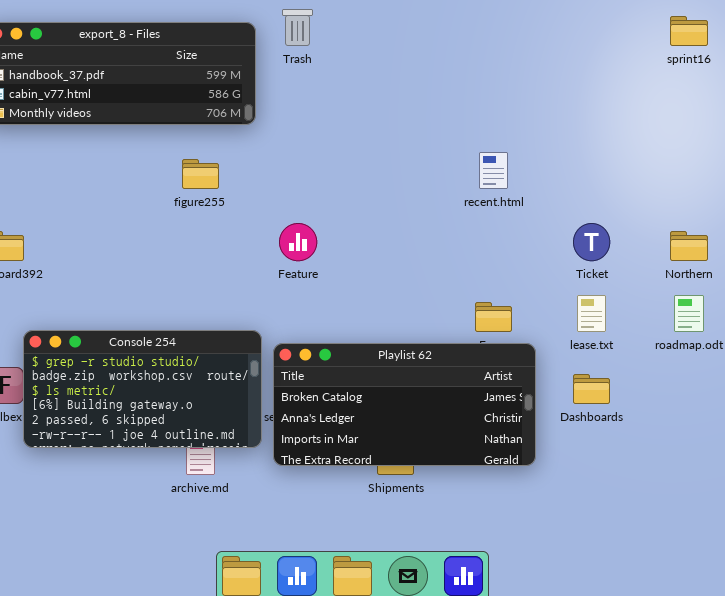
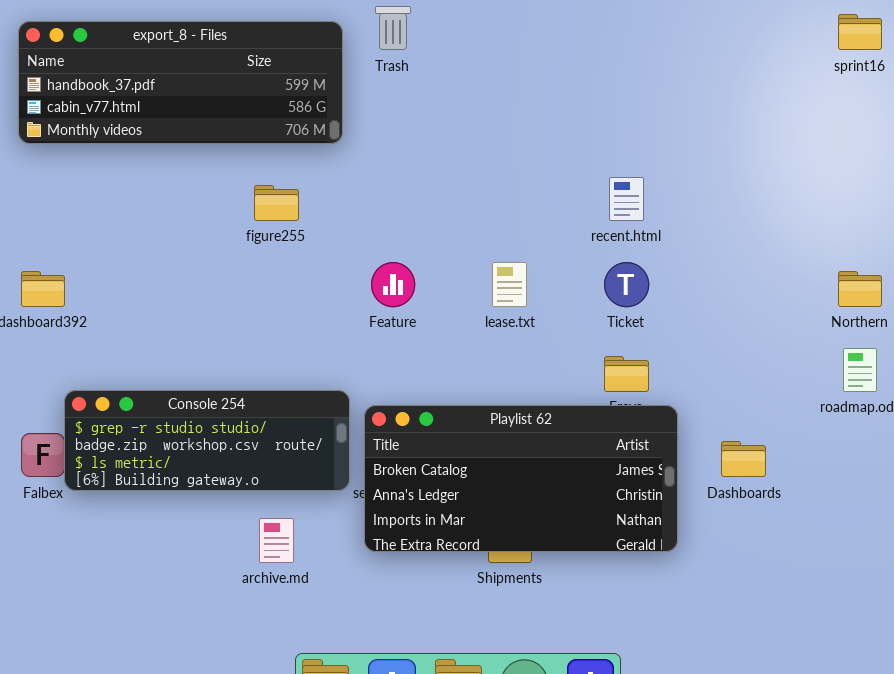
Ticket: [573,223,610,261] -> [604,262,649,307], moved
lease.txt: [577,295,606,332] -> [492,262,527,307], moved
Console 254: [23,330,262,448] -> [64,390,350,491], resized

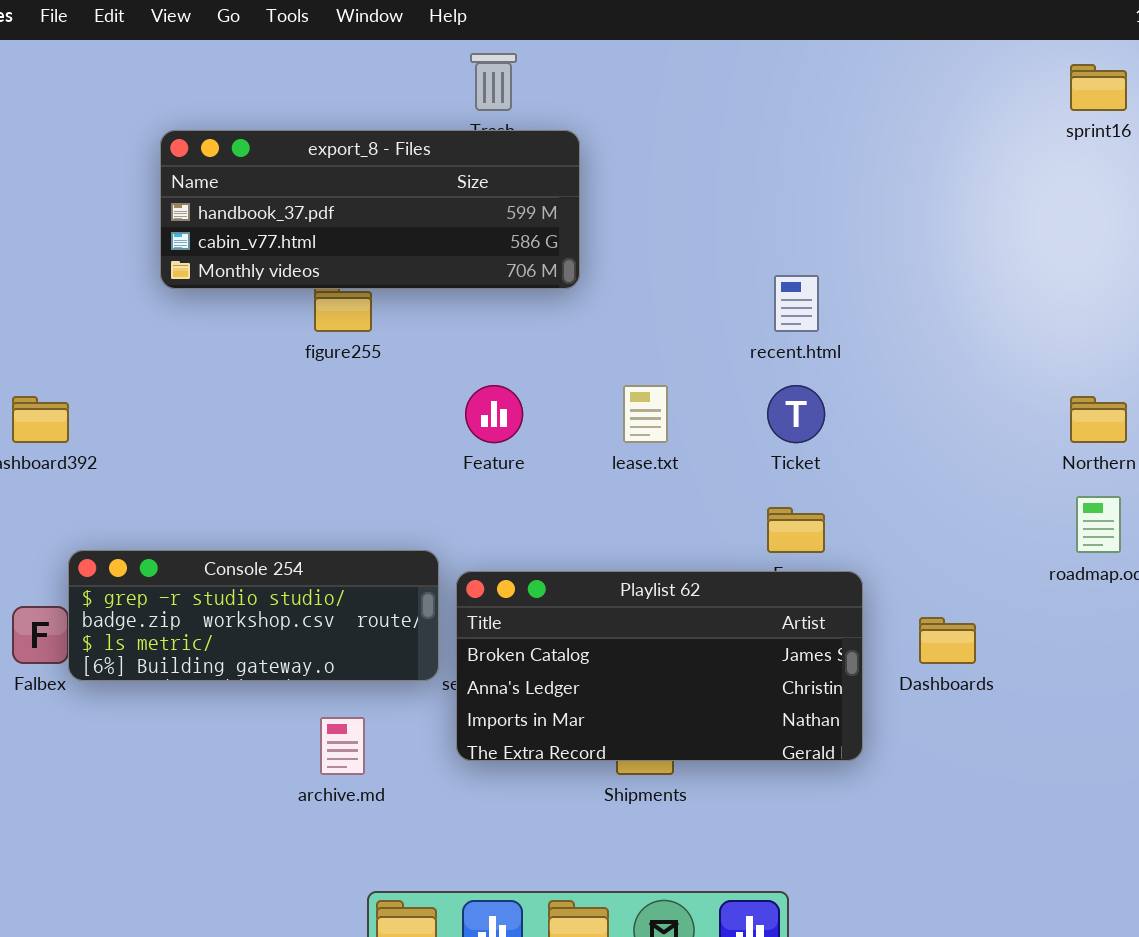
export_8 - Files: [18,21,343,144] -> [160,130,580,289], moved

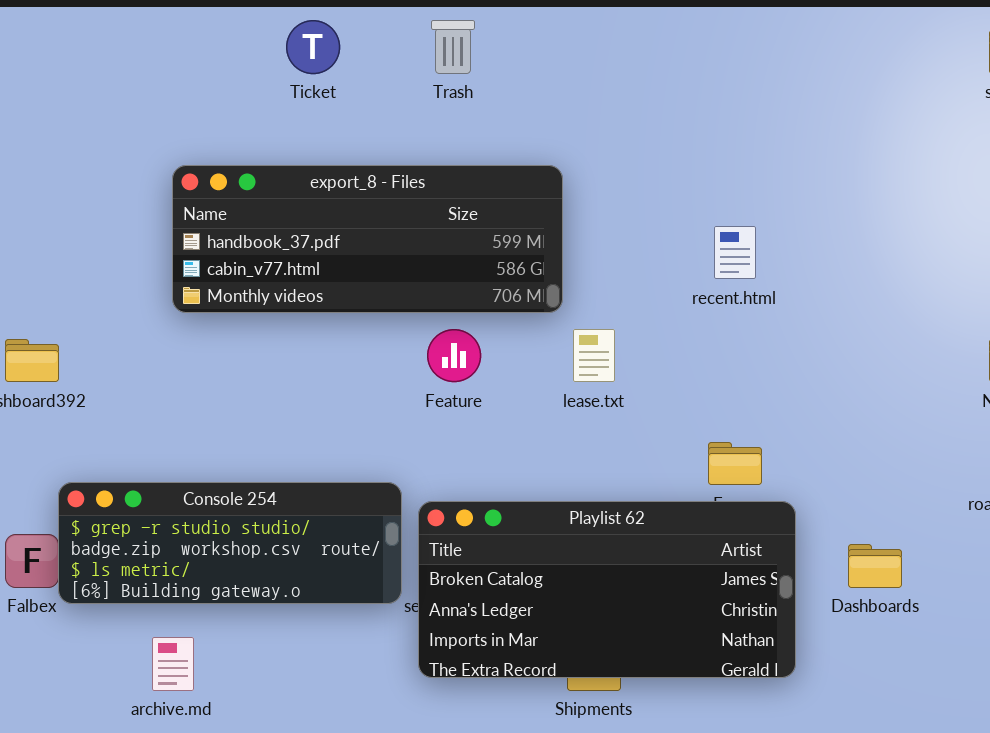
export_8 - Files: [160,130,580,289] -> [172,165,563,313], moved
Ticket: [767,385,825,443] -> [286,20,340,74], moved
archive.md: [320,717,365,775] -> [152,637,194,691], moved

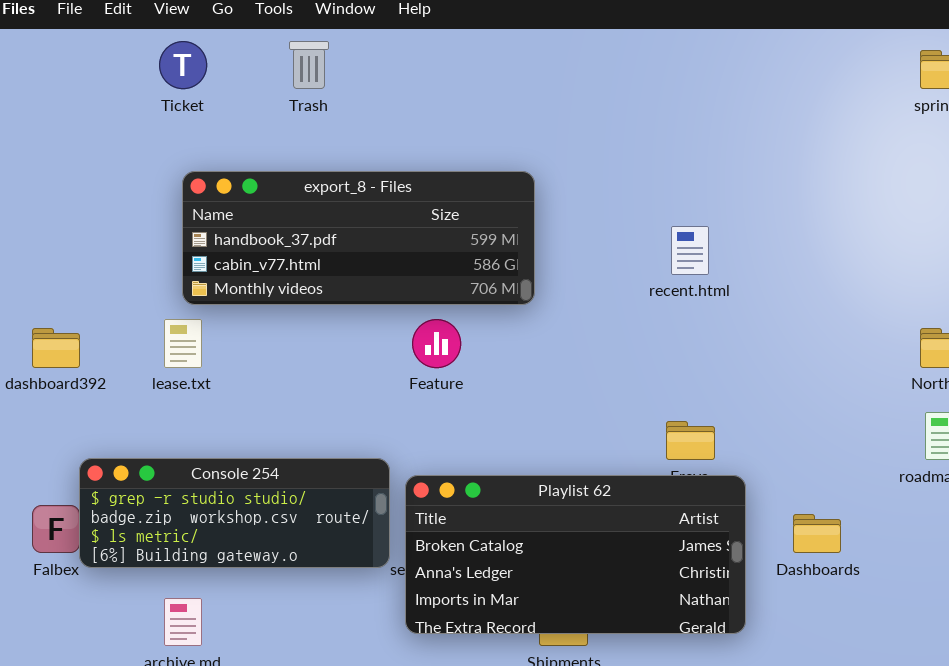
Ticket: [286,20,340,74] -> [159,41,207,89], moved
Trash: [431,20,475,74] -> [289,41,329,89], moved
lease.txt: [573,329,615,382] -> [164,319,202,368], moved

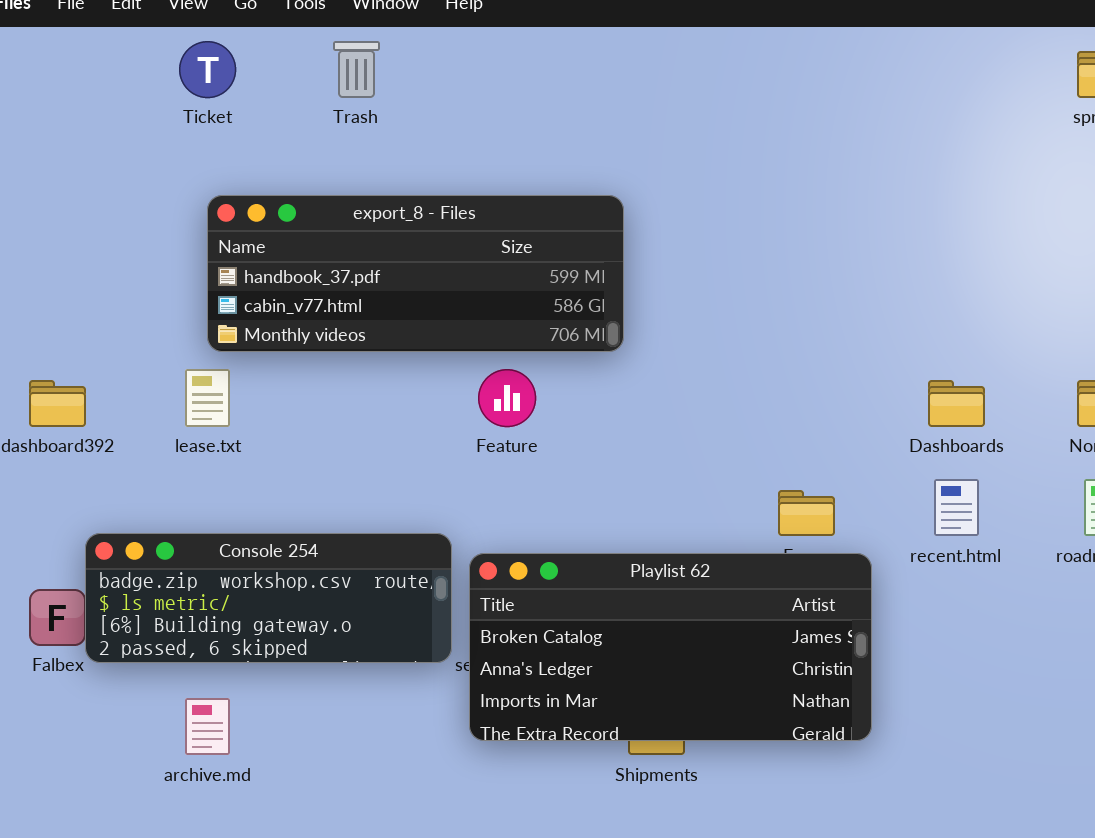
recent.html: [671,226,709,275] -> [934,479,979,536], moved
Console 254: [79,458,390,568] -> [85,533,452,663], scrolled down 1 row
Dashboards: [793,514,841,553] -> [928,380,985,427], moved

